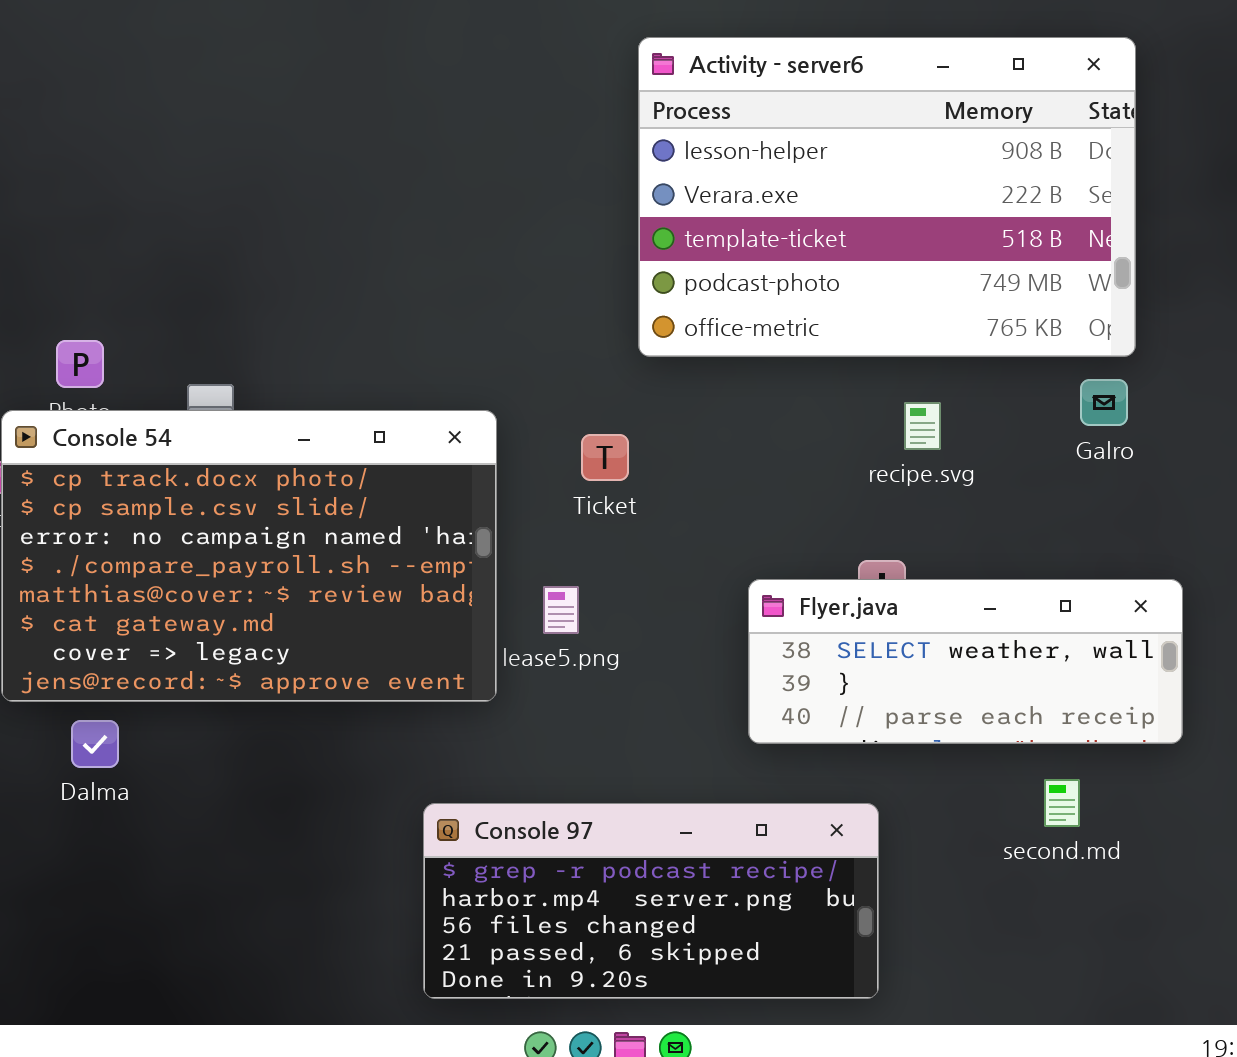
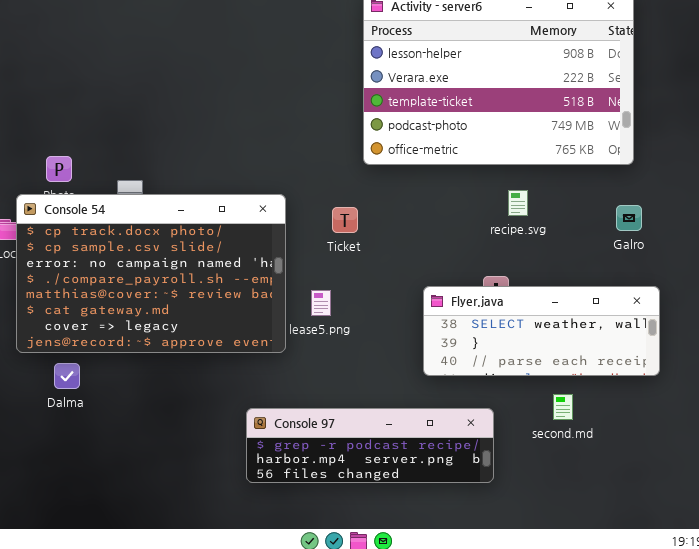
Galro: [1080,379,1128,426] -> [616,205,642,231], moved
second.md: [1044,779,1080,827] -> [553,394,573,420], moved
Console 97: [423,803,879,999] -> [246,408,494,483], resized

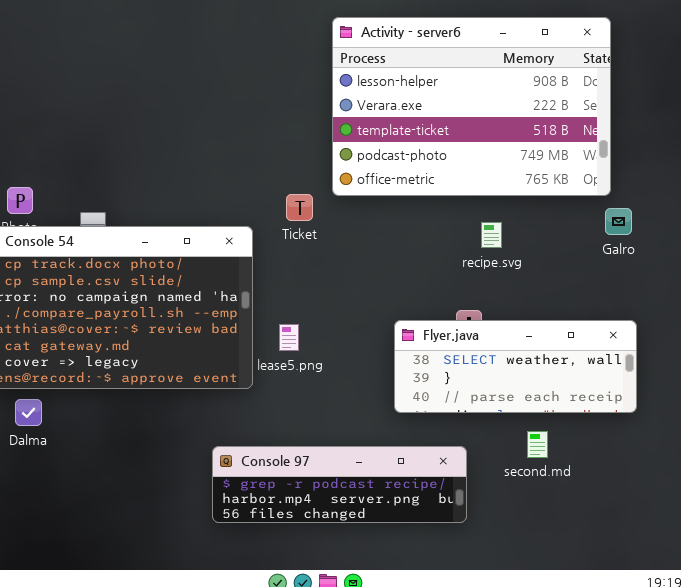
Galro: [616,205,642,231] -> [605,208,632,235], moved
Ticket: [332,207,358,233] -> [286,194,313,221], moved

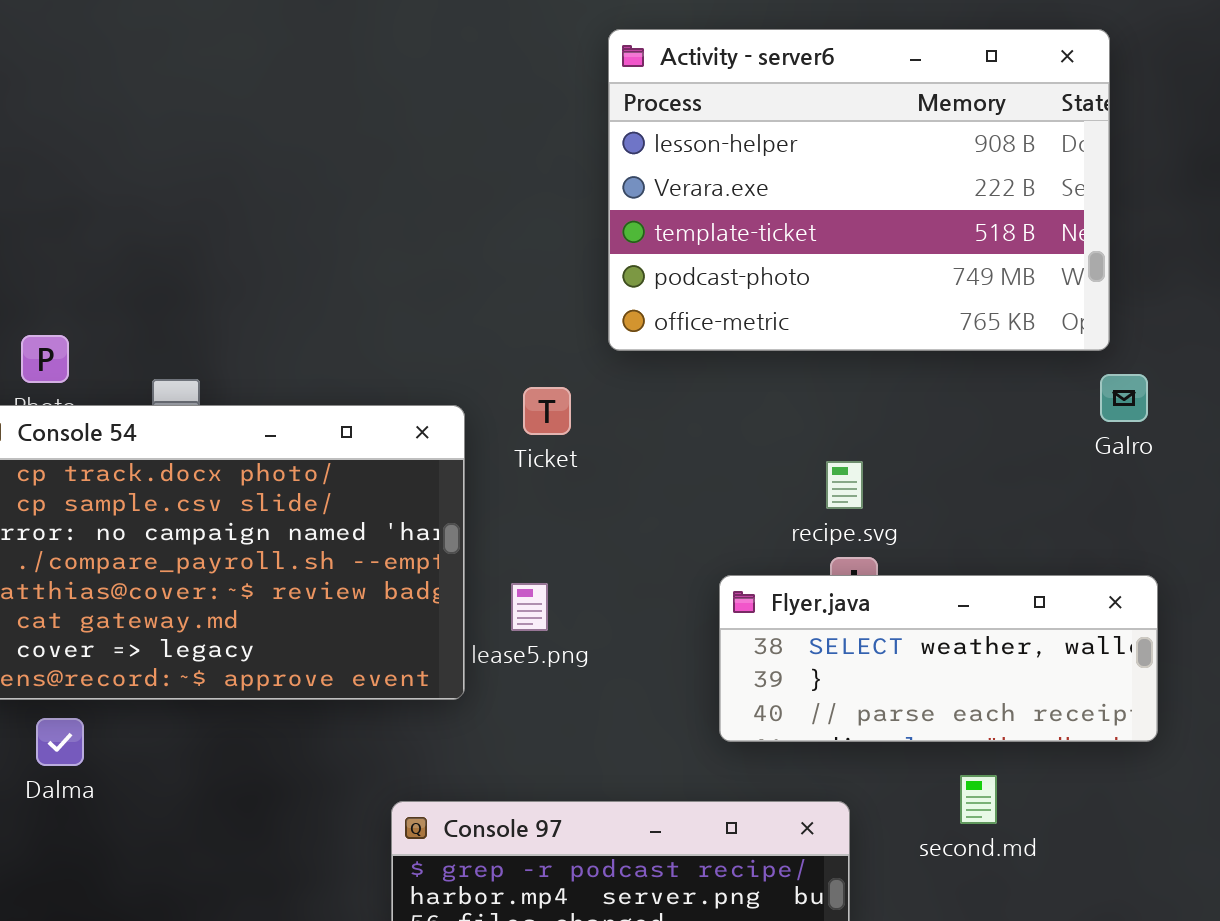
Ticket: [286,194,313,221] -> [523,387,571,435], moved
recipe.svg: [481,222,502,248] -> [826,461,863,509], moved

